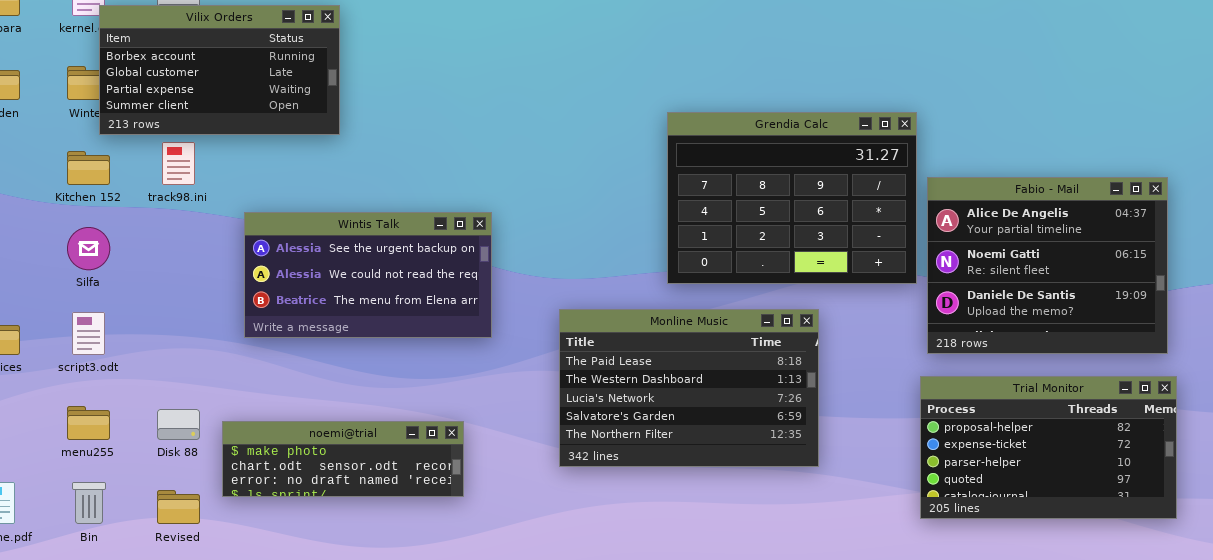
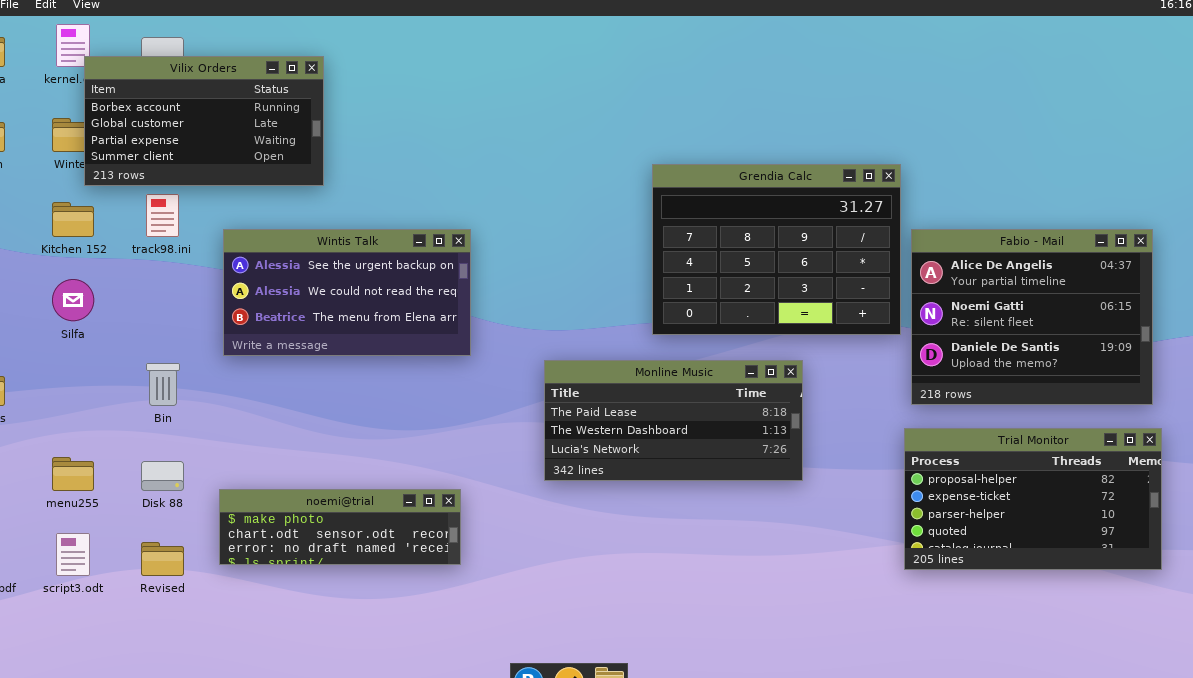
Wintis Talk: [244,212,492,338] -> [223,229,471,356], moved
Monline Music: [559,309,819,467] -> [544,360,803,481], resized
script3.odt: [72,312,105,355] -> [56,533,90,576], moved
noemi@trial: [222,421,464,497] -> [219,489,461,565], moved
Bin: [72,482,106,524] -> [146,363,180,406], moved

